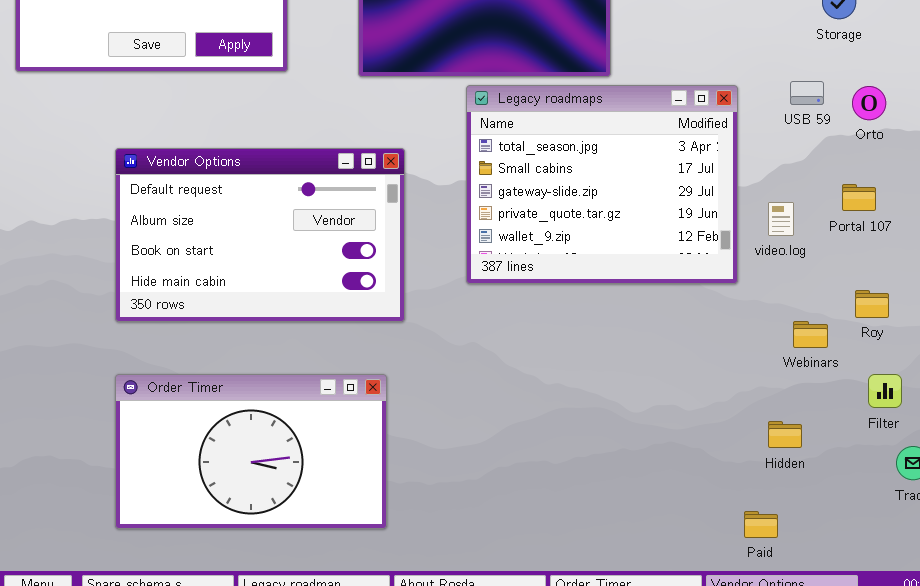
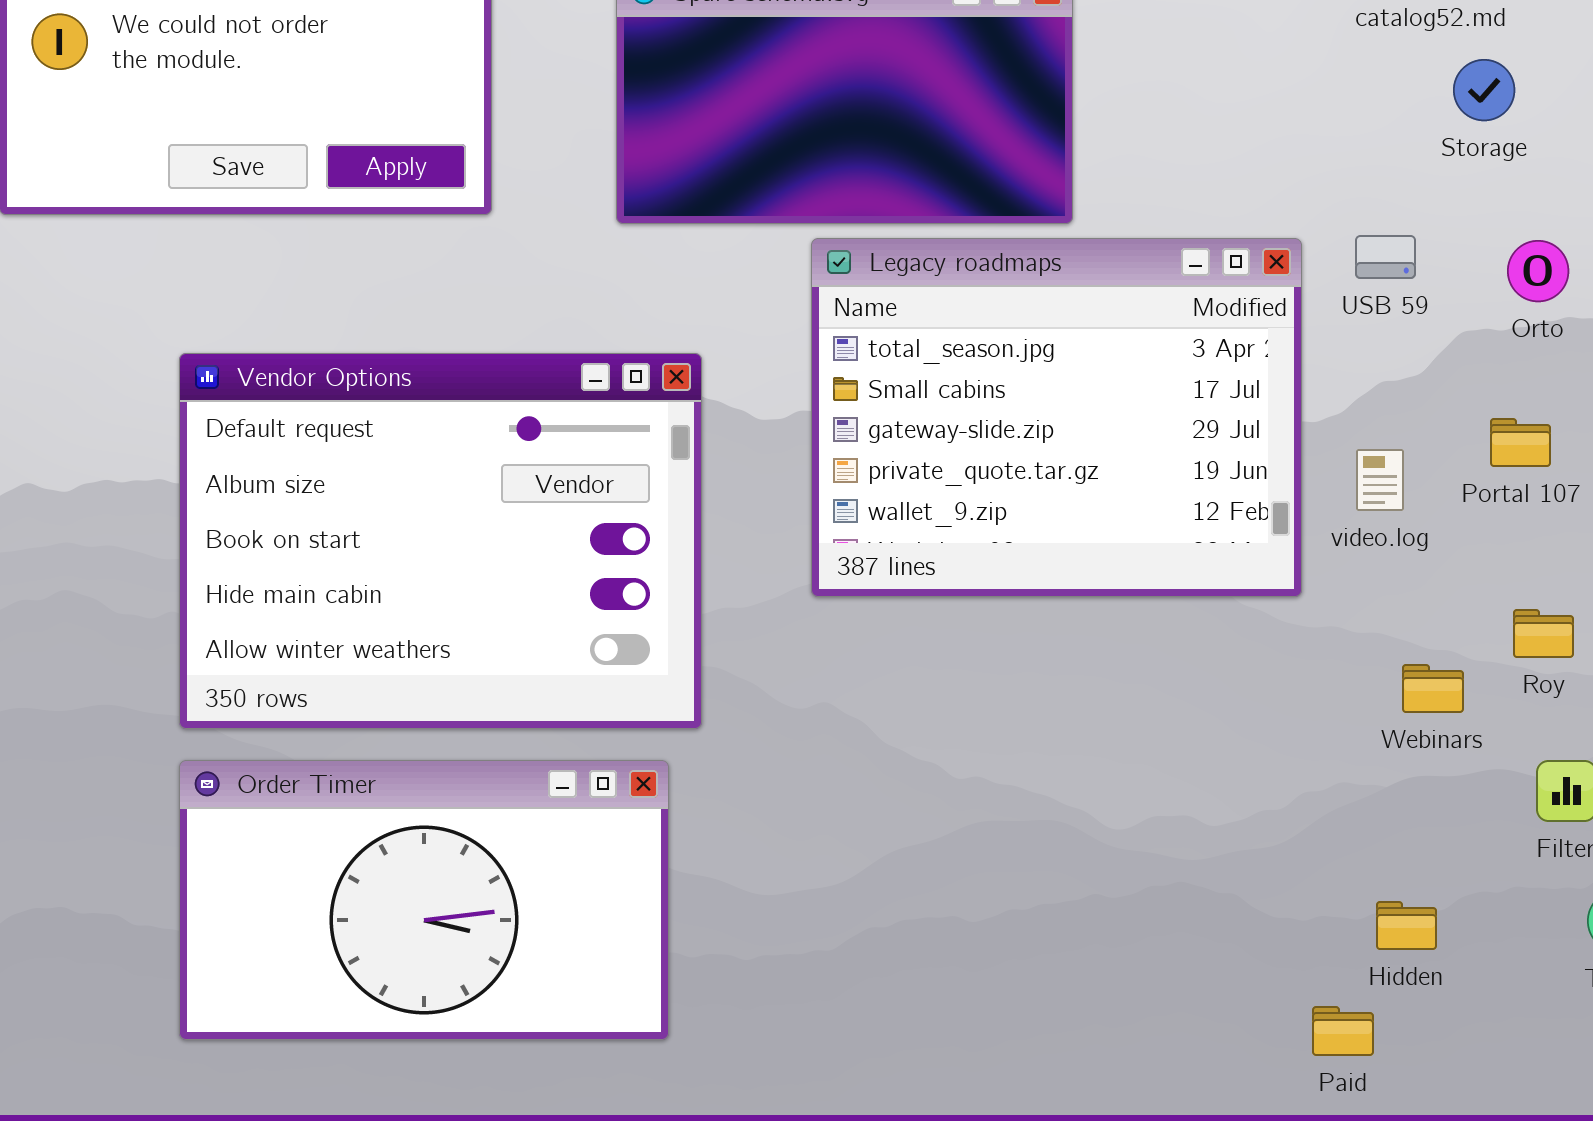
USB 59: [790,81,824,105] -> [1355,235,1416,279], moved
Vendor Options: [115,148,405,322] -> [179,353,702,729], resized
Hidden: [768,421,802,448] -> [1376,901,1437,950], moved

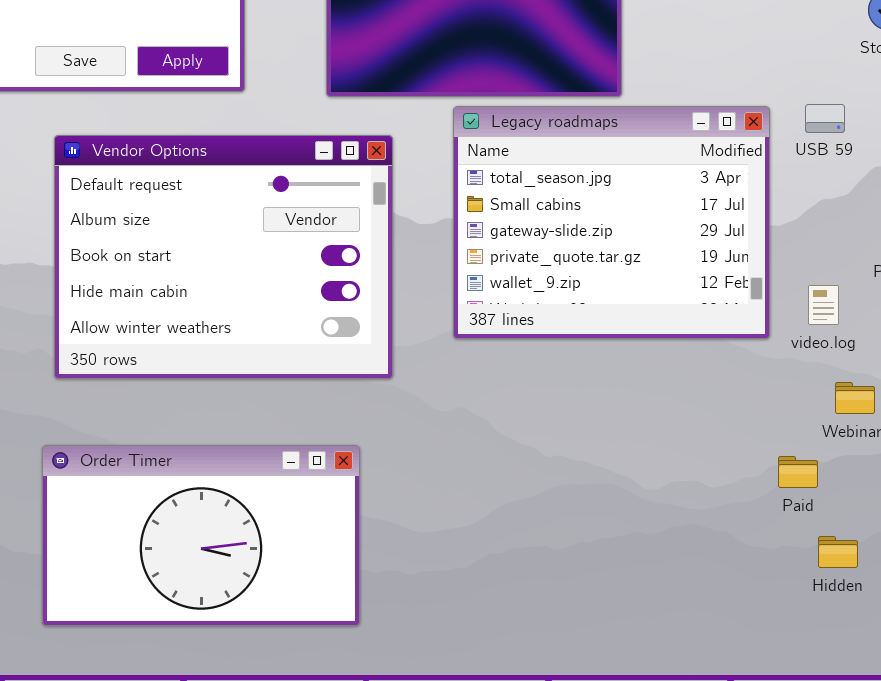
Vendor Options: [179,353,702,729] -> [54,135,393,379], moved
video.log: [1356,449,1404,511] -> [808,285,839,325], moved
Paid: [1312,1006,1374,1056] -> [778,456,818,488], moved

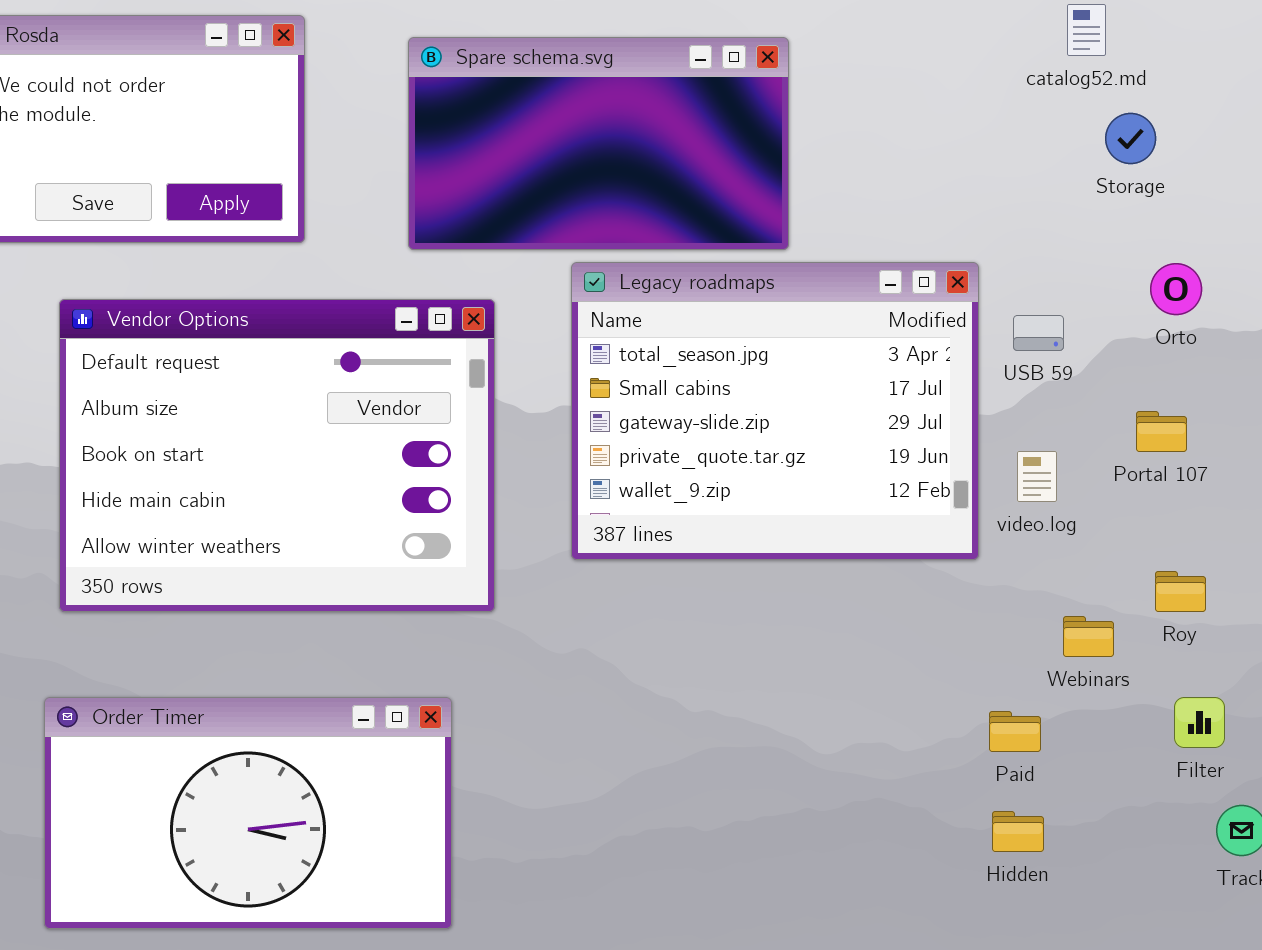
USB 59: [805,104,845,133] -> [1013,315,1064,351], moved
video.log: [808,285,839,325] -> [1017,451,1057,502], moved
Hidden: [818,536,858,568] -> [992,811,1044,852], moved

